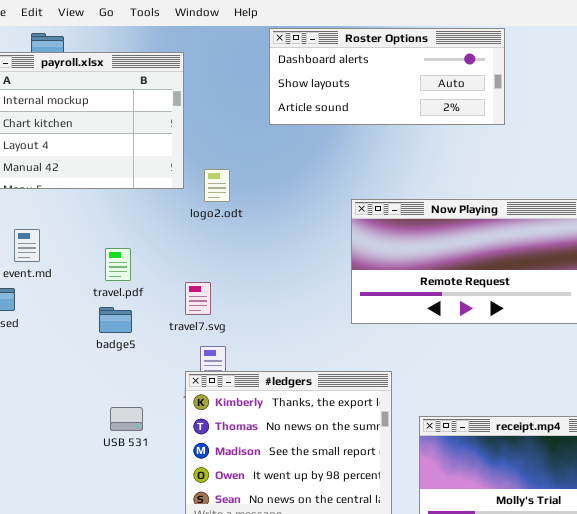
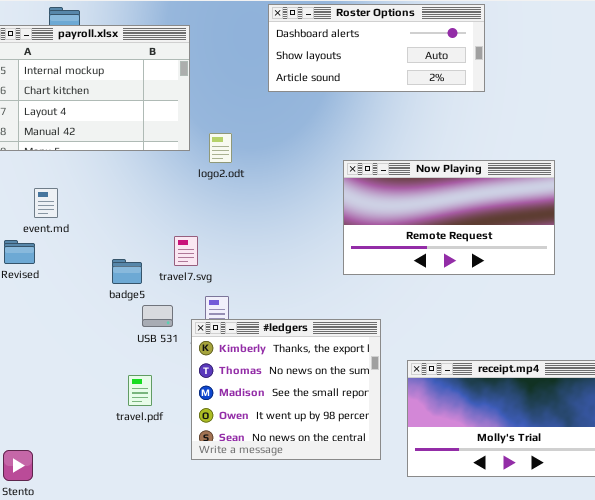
travel.pdf: [105,248,131,281] -> [128,375,152,406], moved
travel7.svg: [185,282,211,315] -> [174,236,198,266], moved
USB 531: [110,407,143,431] -> [142,305,173,327], moved

